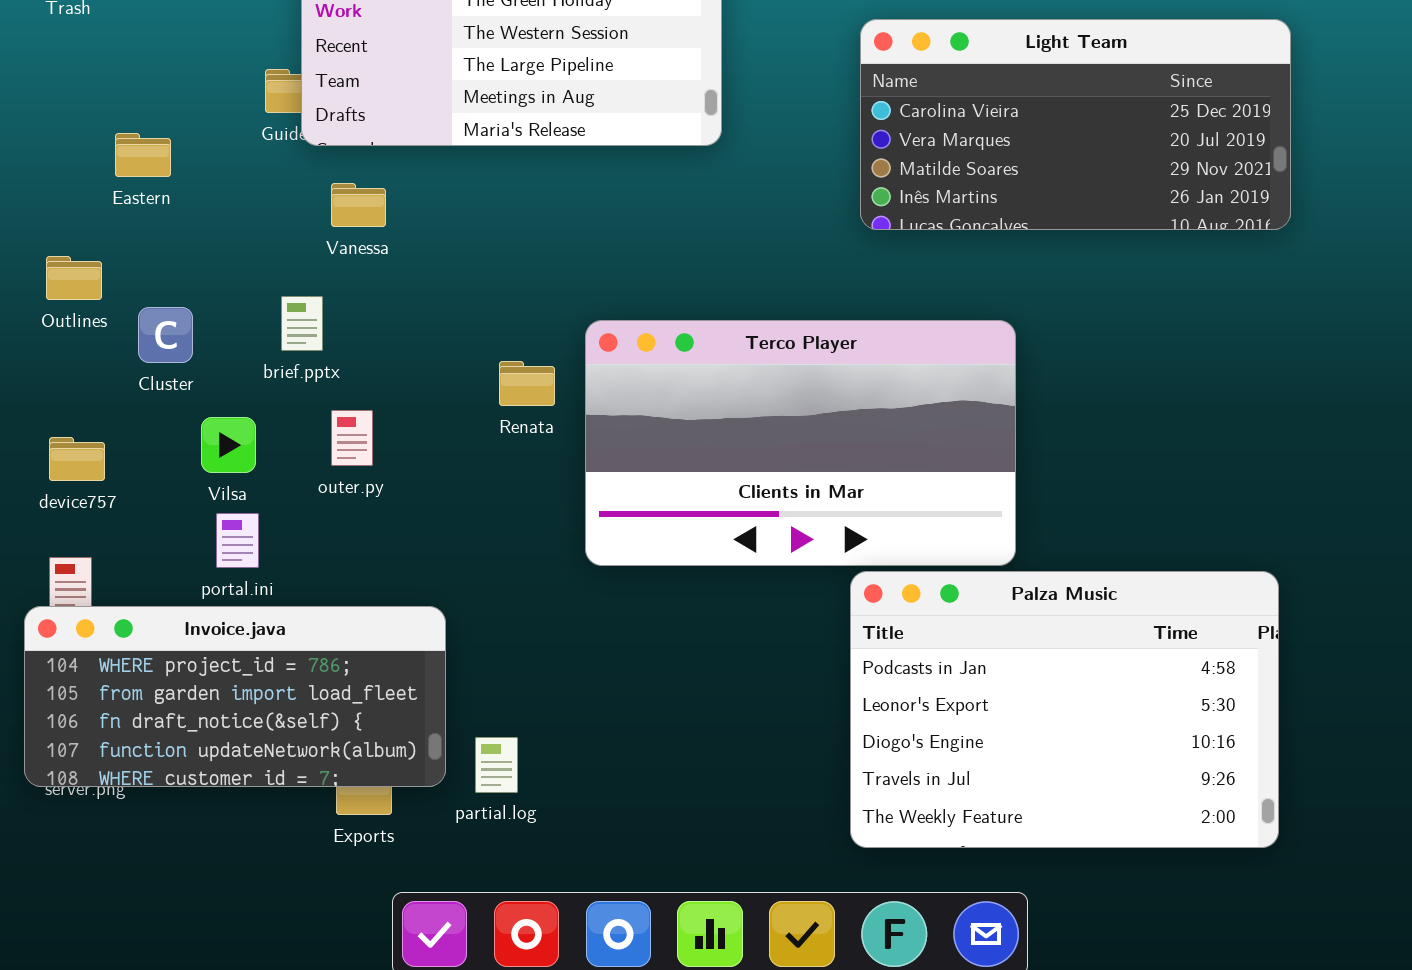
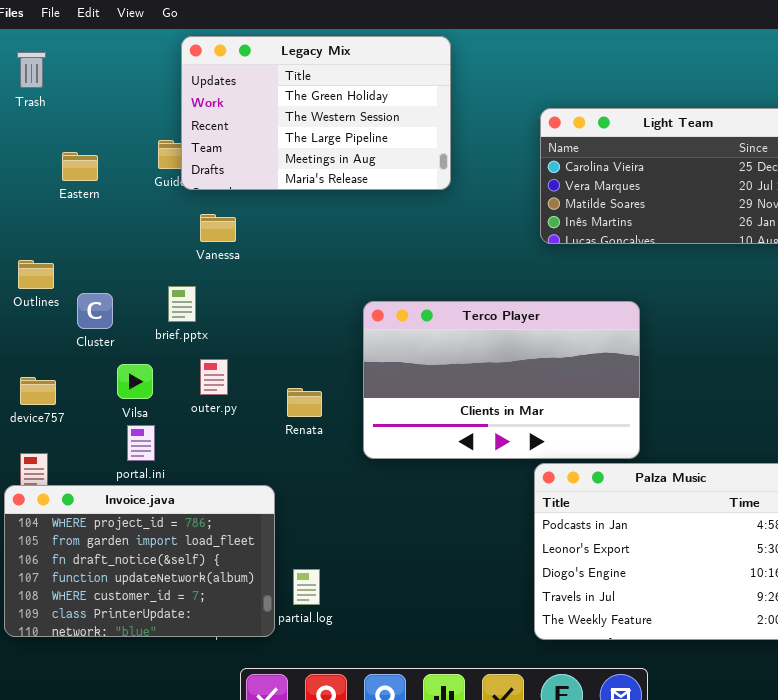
Eastern: [115,133,171,177] -> [62,152,98,181], moved
Renata: [499,361,555,406] -> [287,388,322,417], moved
Invoice.java: [24,606,446,787] -> [4,485,275,637], resized

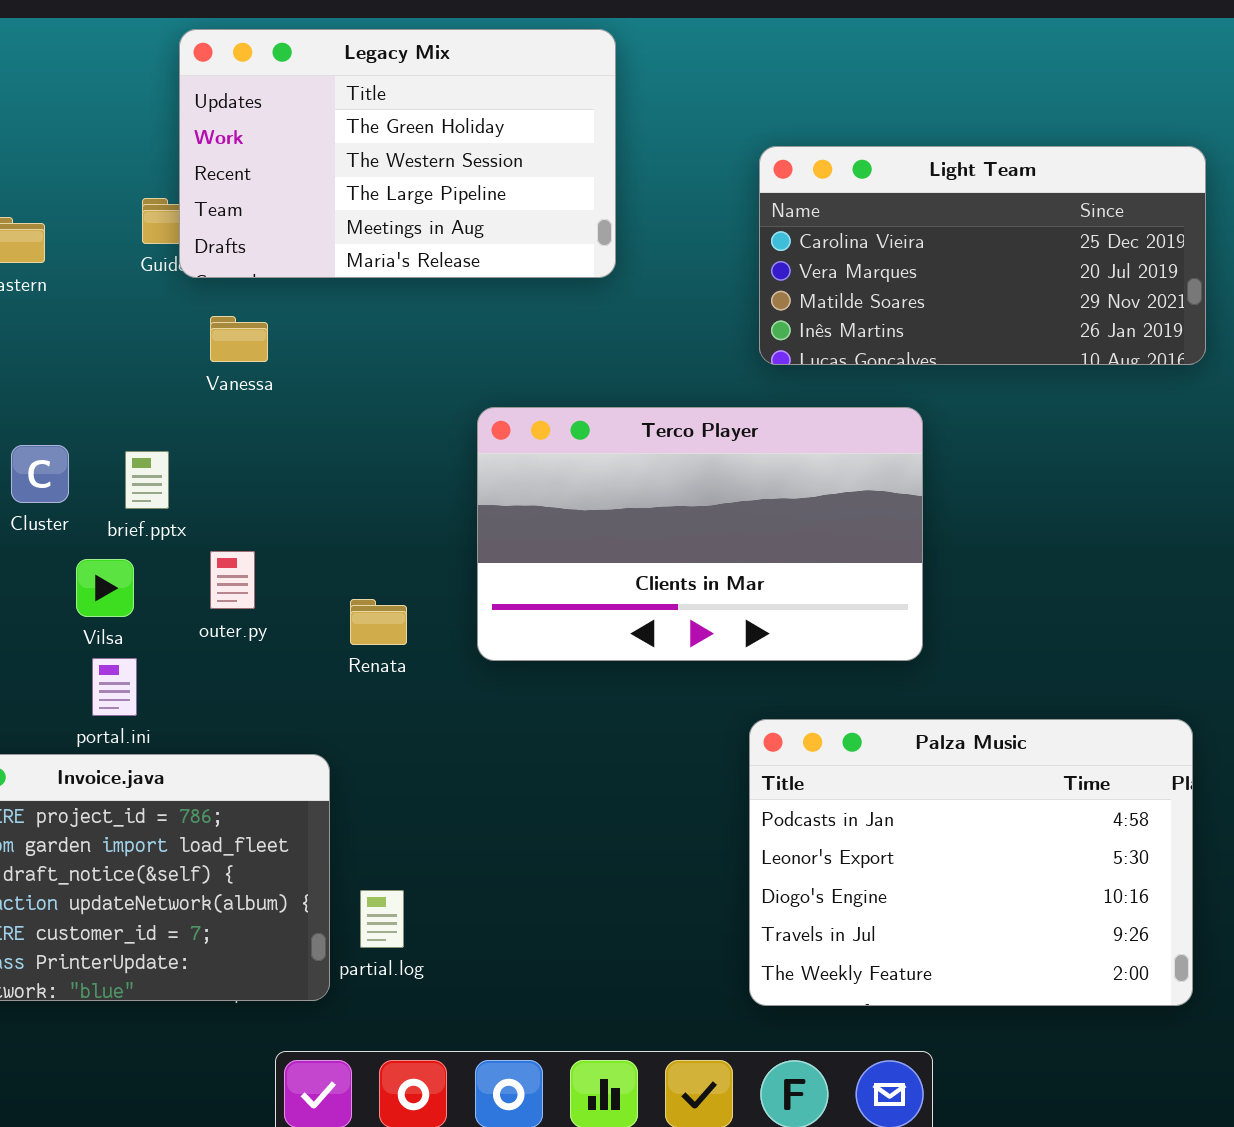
brief.pptx: [168,286,196,322] -> [125,451,169,509], moved
Terco Player: [363,301,640,459] -> [477,407,923,661], moved

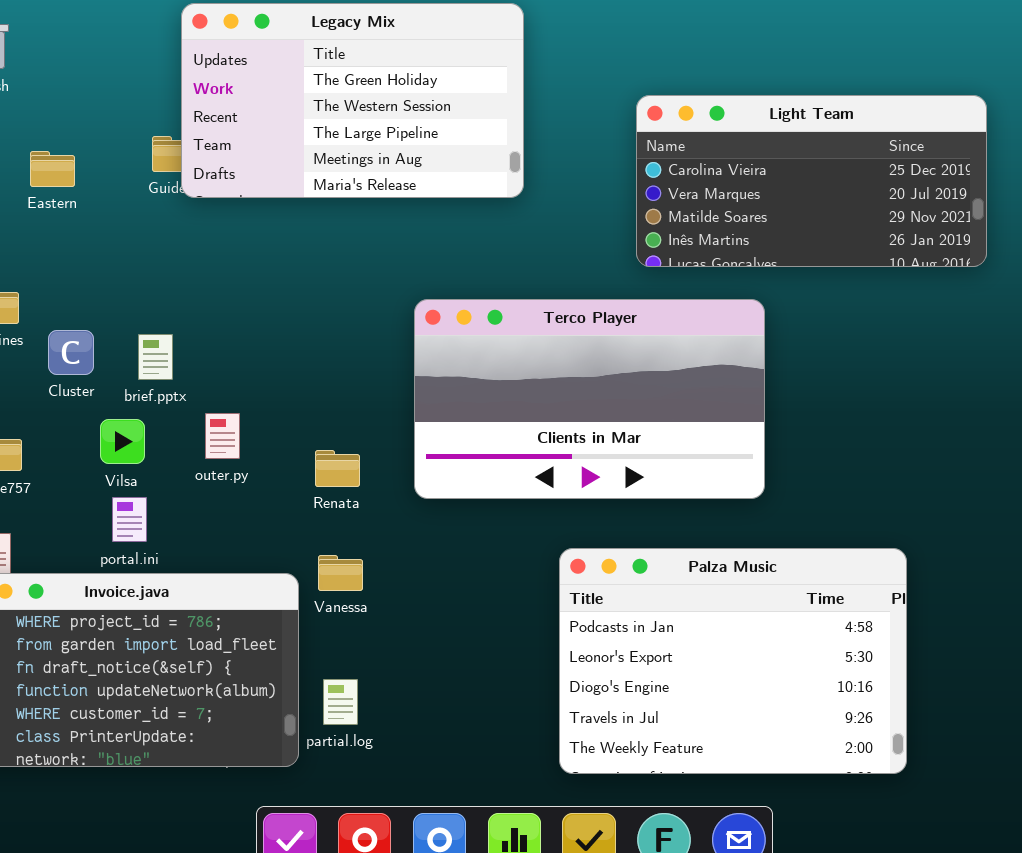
Vanessa: [210,316,268,362] -> [318,555,363,591], moved
Palza Music: [749,719,1193,1006] -> [559,548,907,774], moved

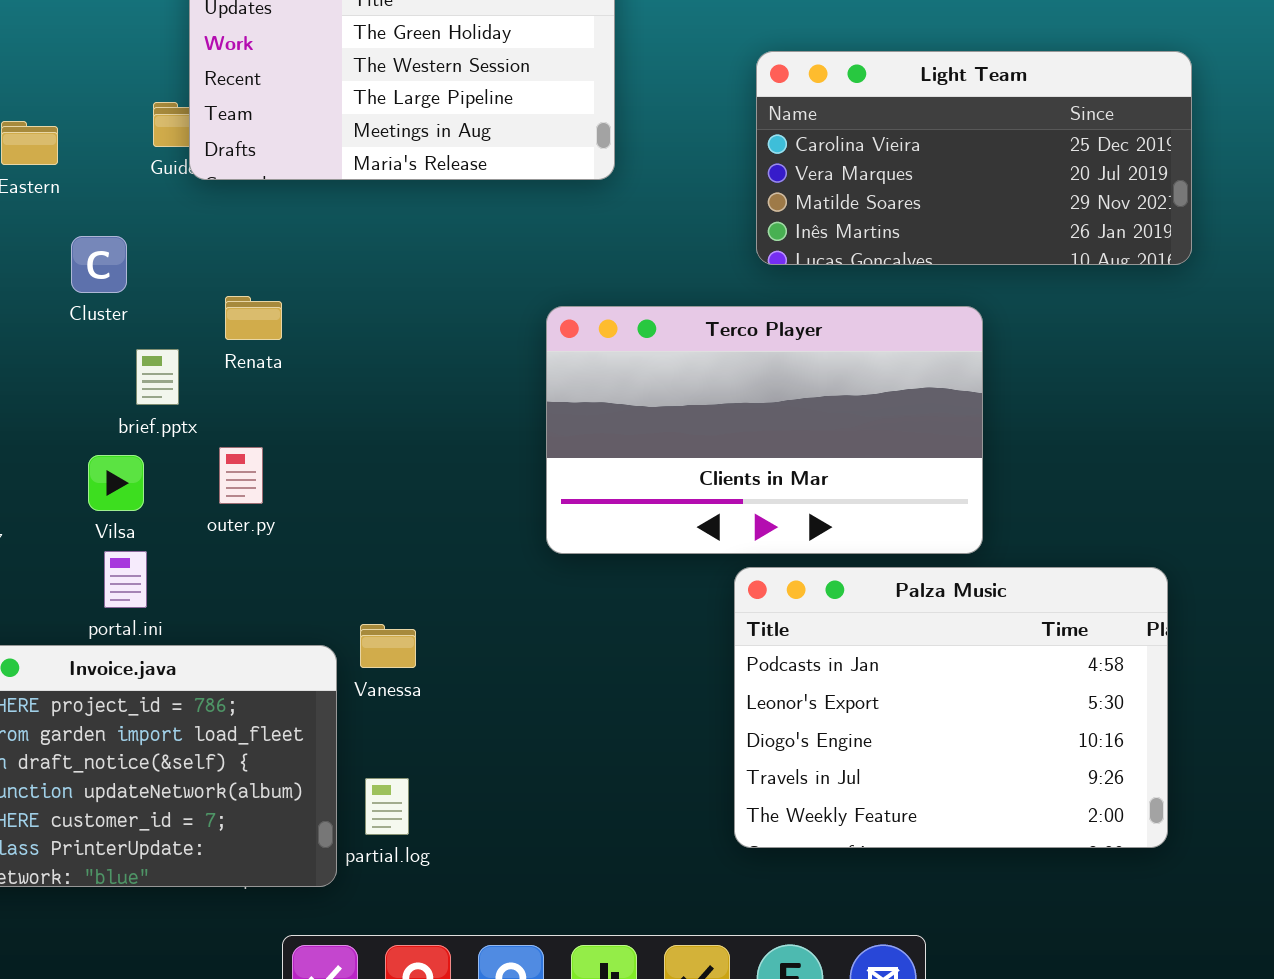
Terco Player: [414,299,765,499] -> [546,306,983,554], moved
Cluster: [48,330,94,375] -> [71,236,127,293], moved
Renata: [315,450,360,487] -> [225,296,282,340], moved
Palza Music: [559,548,907,774] -> [734,567,1168,848], moved

